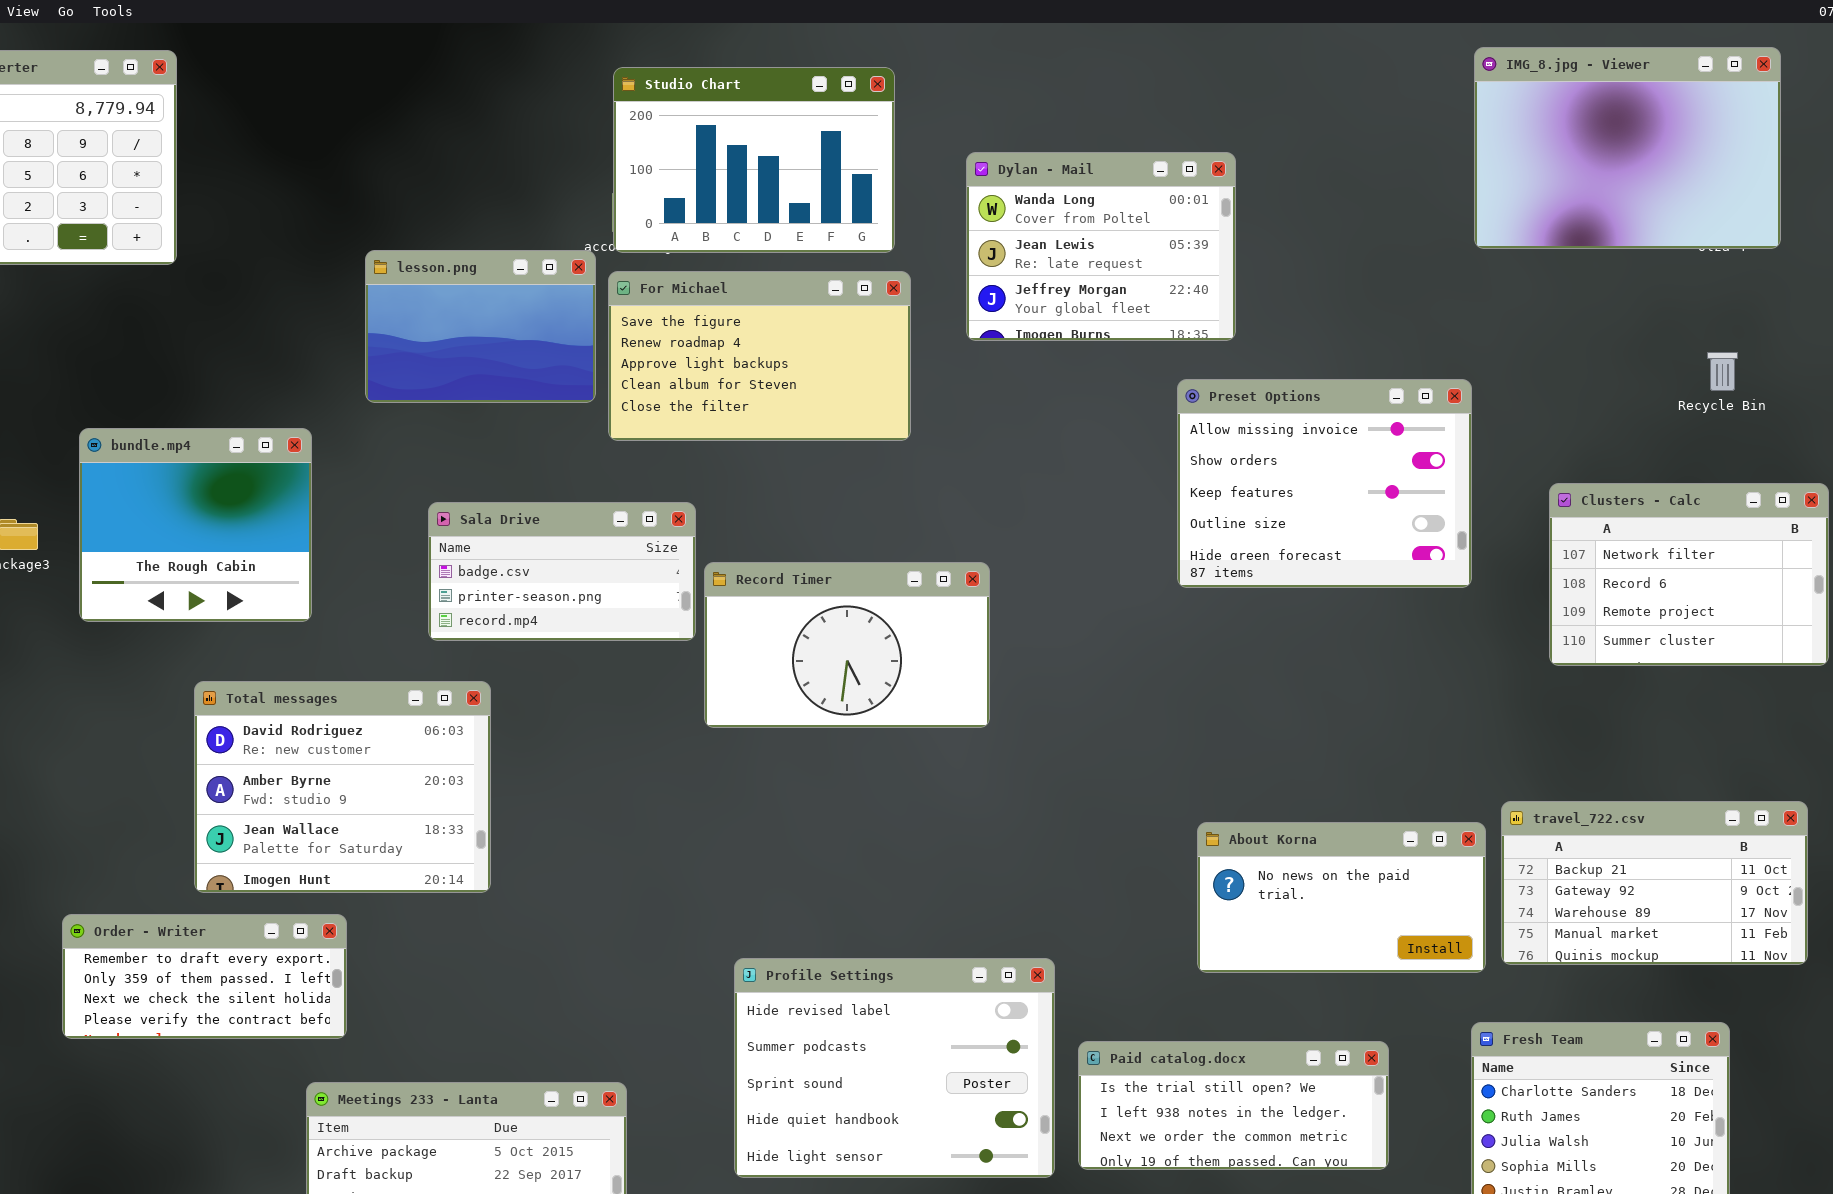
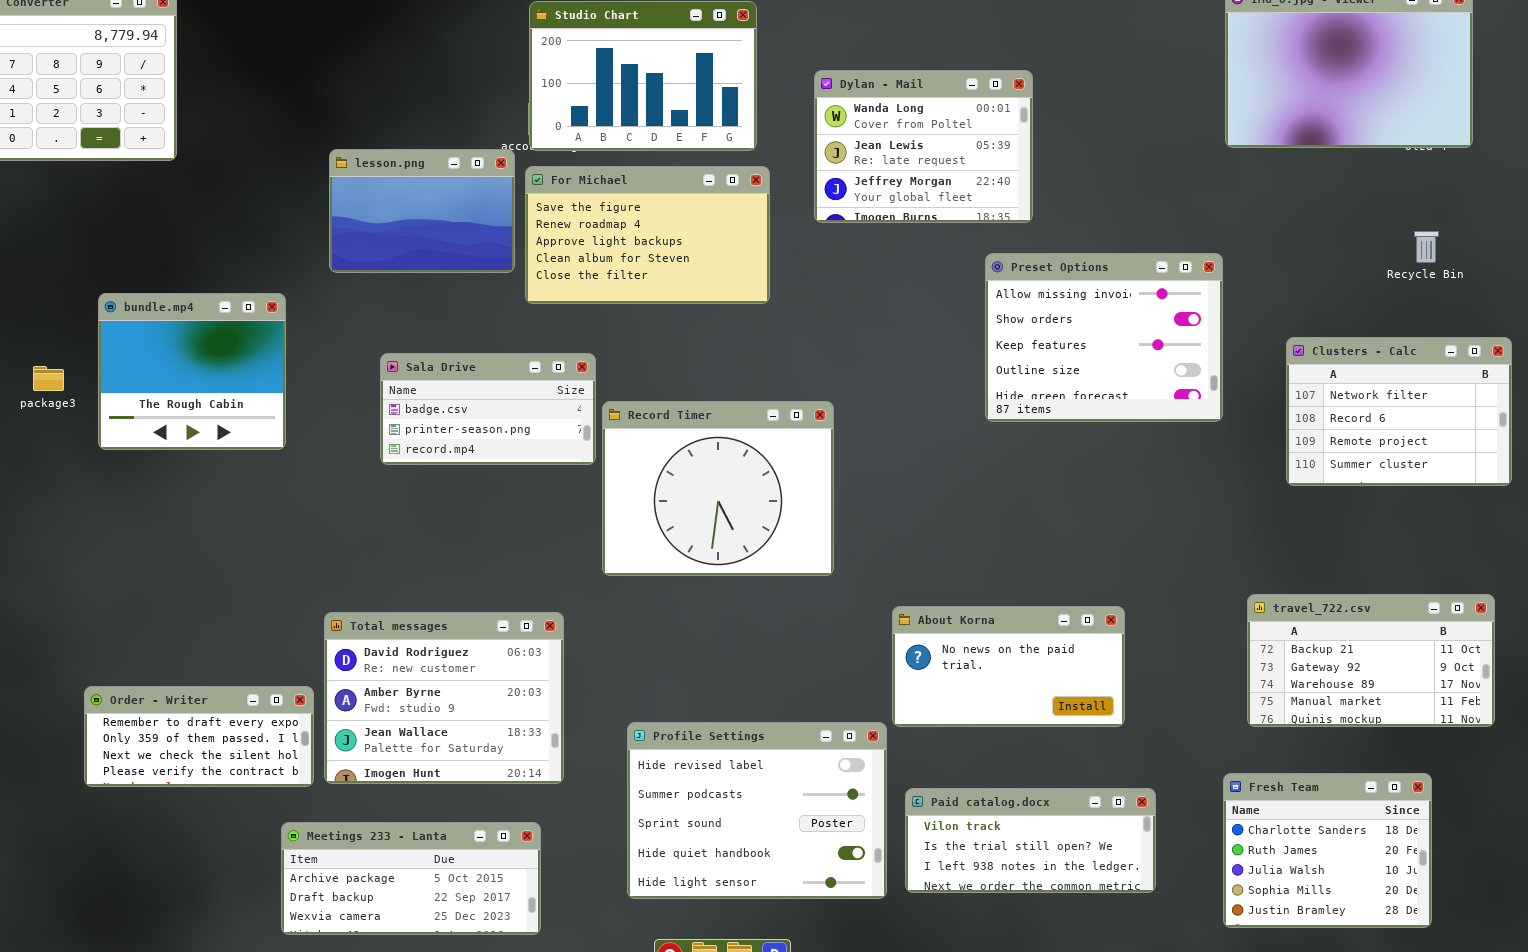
Record Timer: [704,562,990,728] -> [602,401,834,576], resized
Total messages: [194,681,491,893] -> [324,612,564,784], moved
About Korna: [1197,822,1486,973] -> [892,606,1125,727], moved
Paid catalog.docx: [1078,1041,1389,1170] -> [905,788,1156,893], scrolled up 1 row

